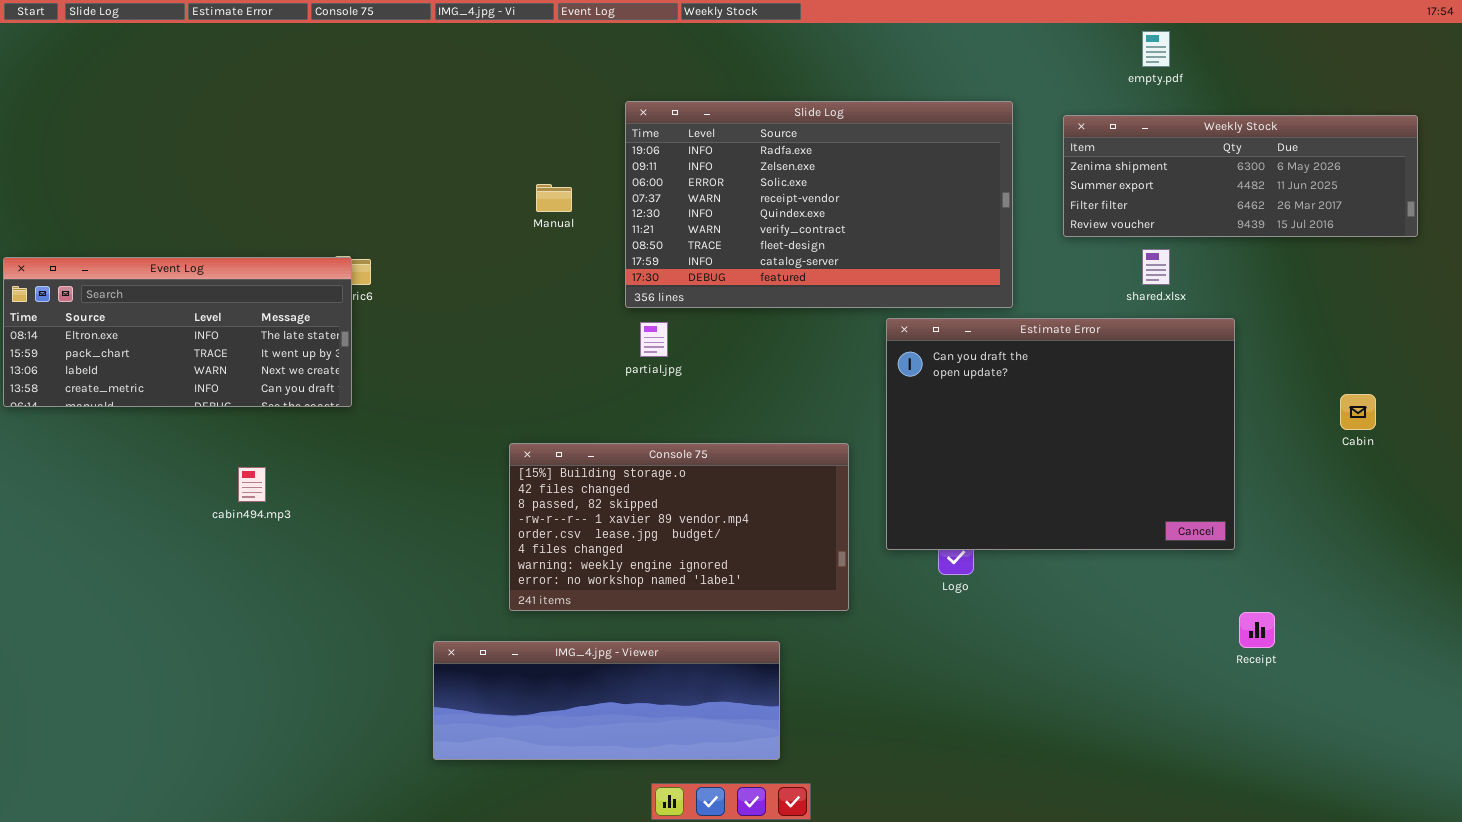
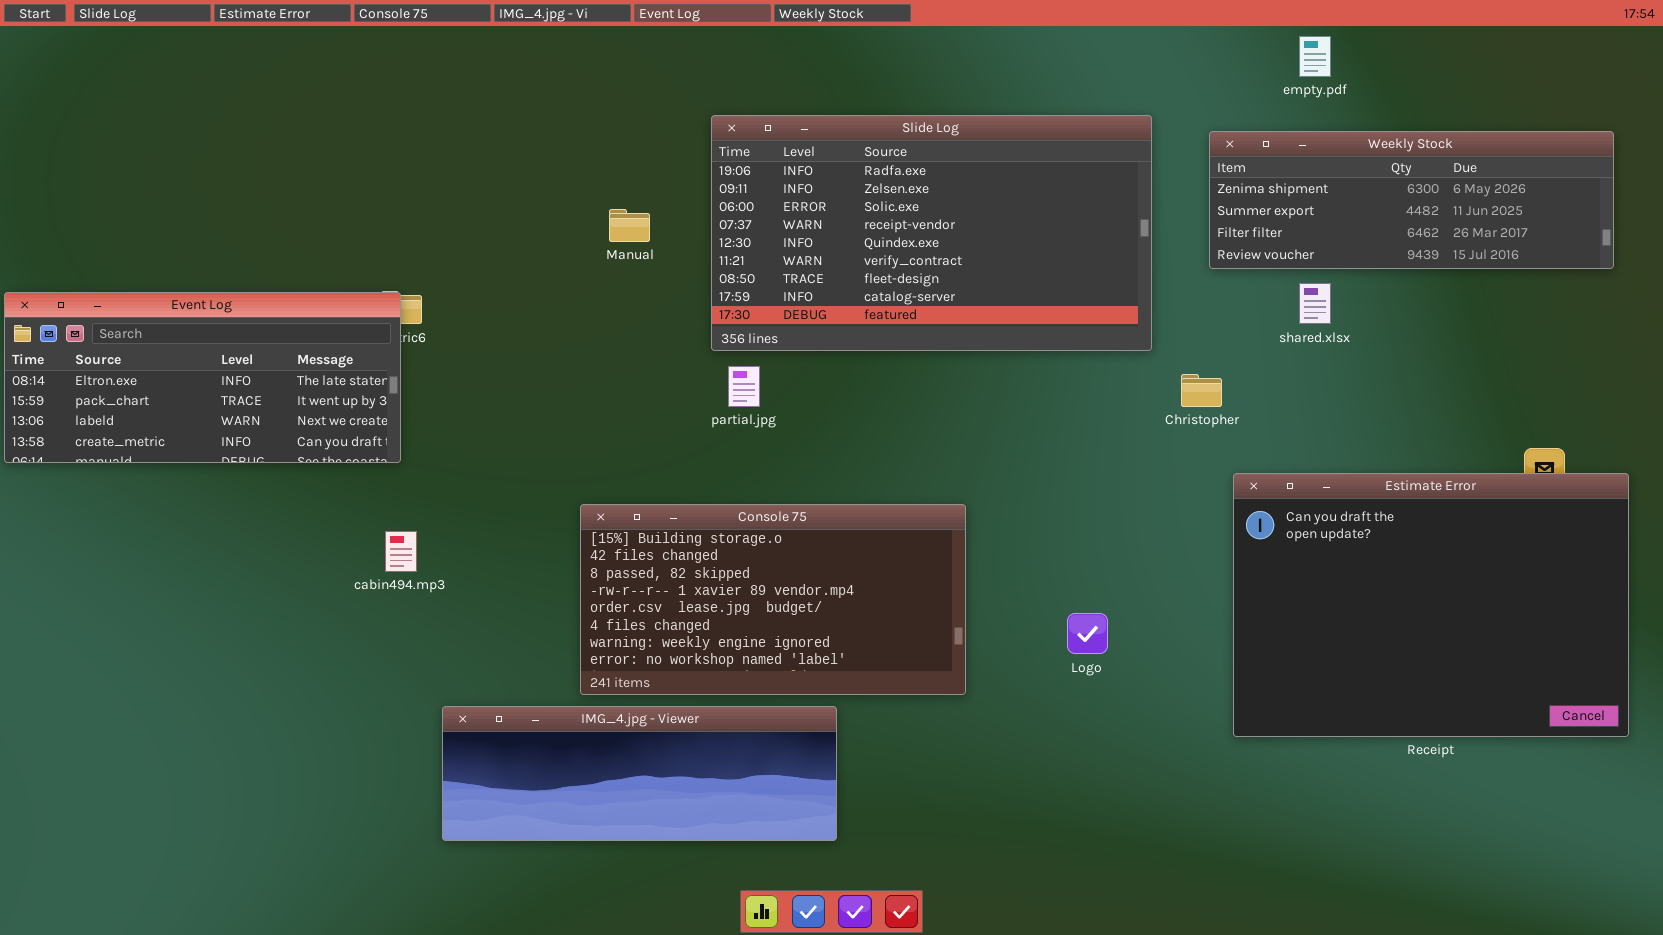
Estimate Error: [886,318,1235,550] -> [1233,473,1629,737], moved
cabin494.mp3: [238,467,266,502] -> [385,531,417,572], moved
IMG_4.jpg - Viewer: [433,641,780,760] -> [442,706,837,841], moved

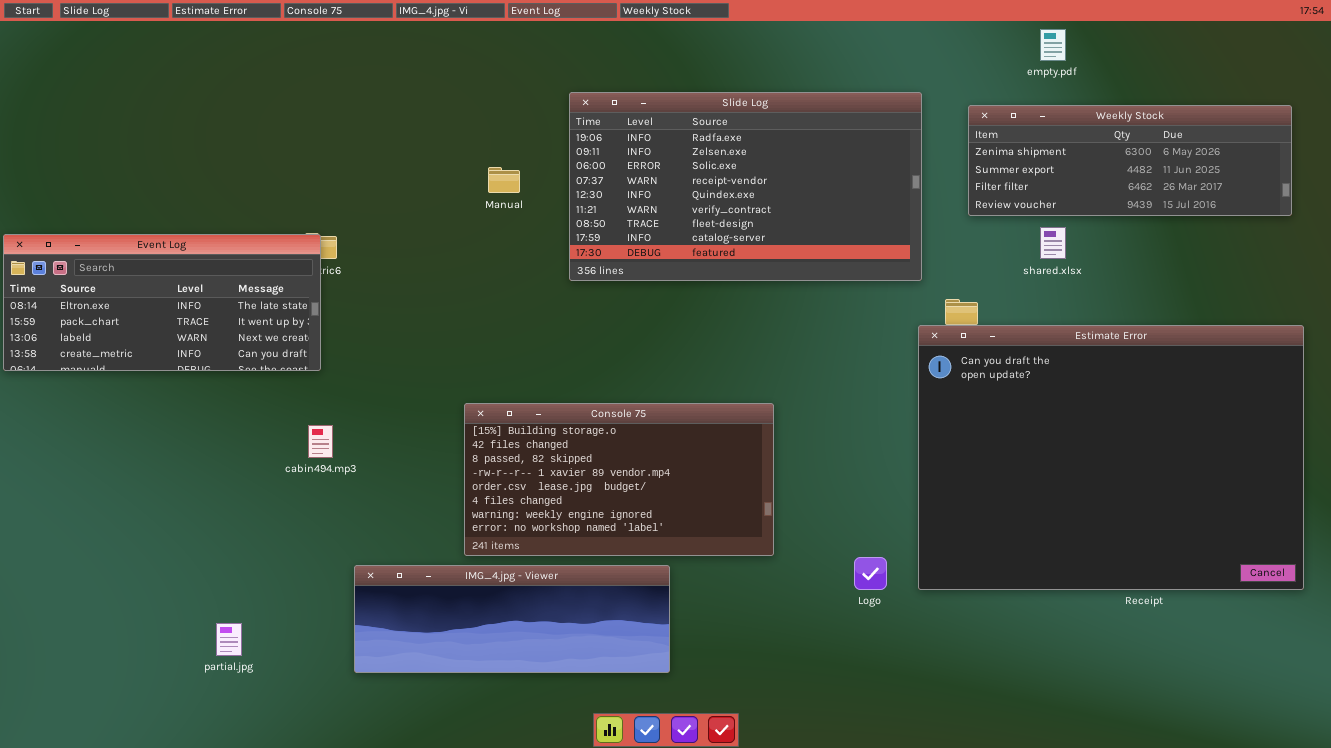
partial.jpg: [728,366,760,407] -> [216,623,242,656], moved
Estimate Error: [1233,473,1629,737] -> [918,325,1304,590], resized
Logo: [1067,613,1108,654] -> [854,557,887,590], moved

